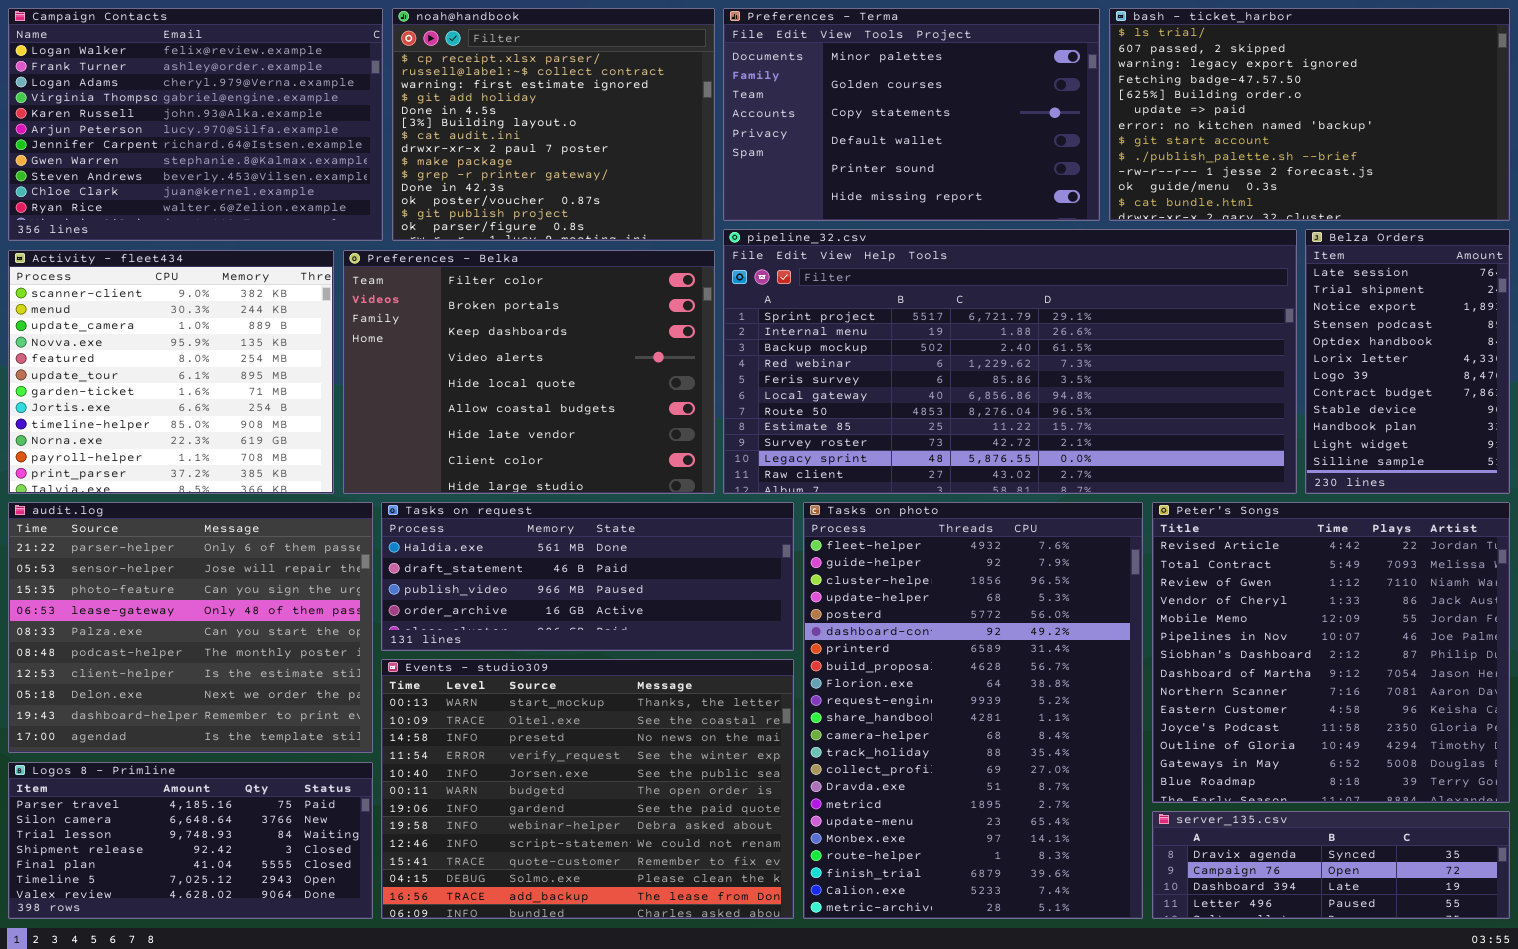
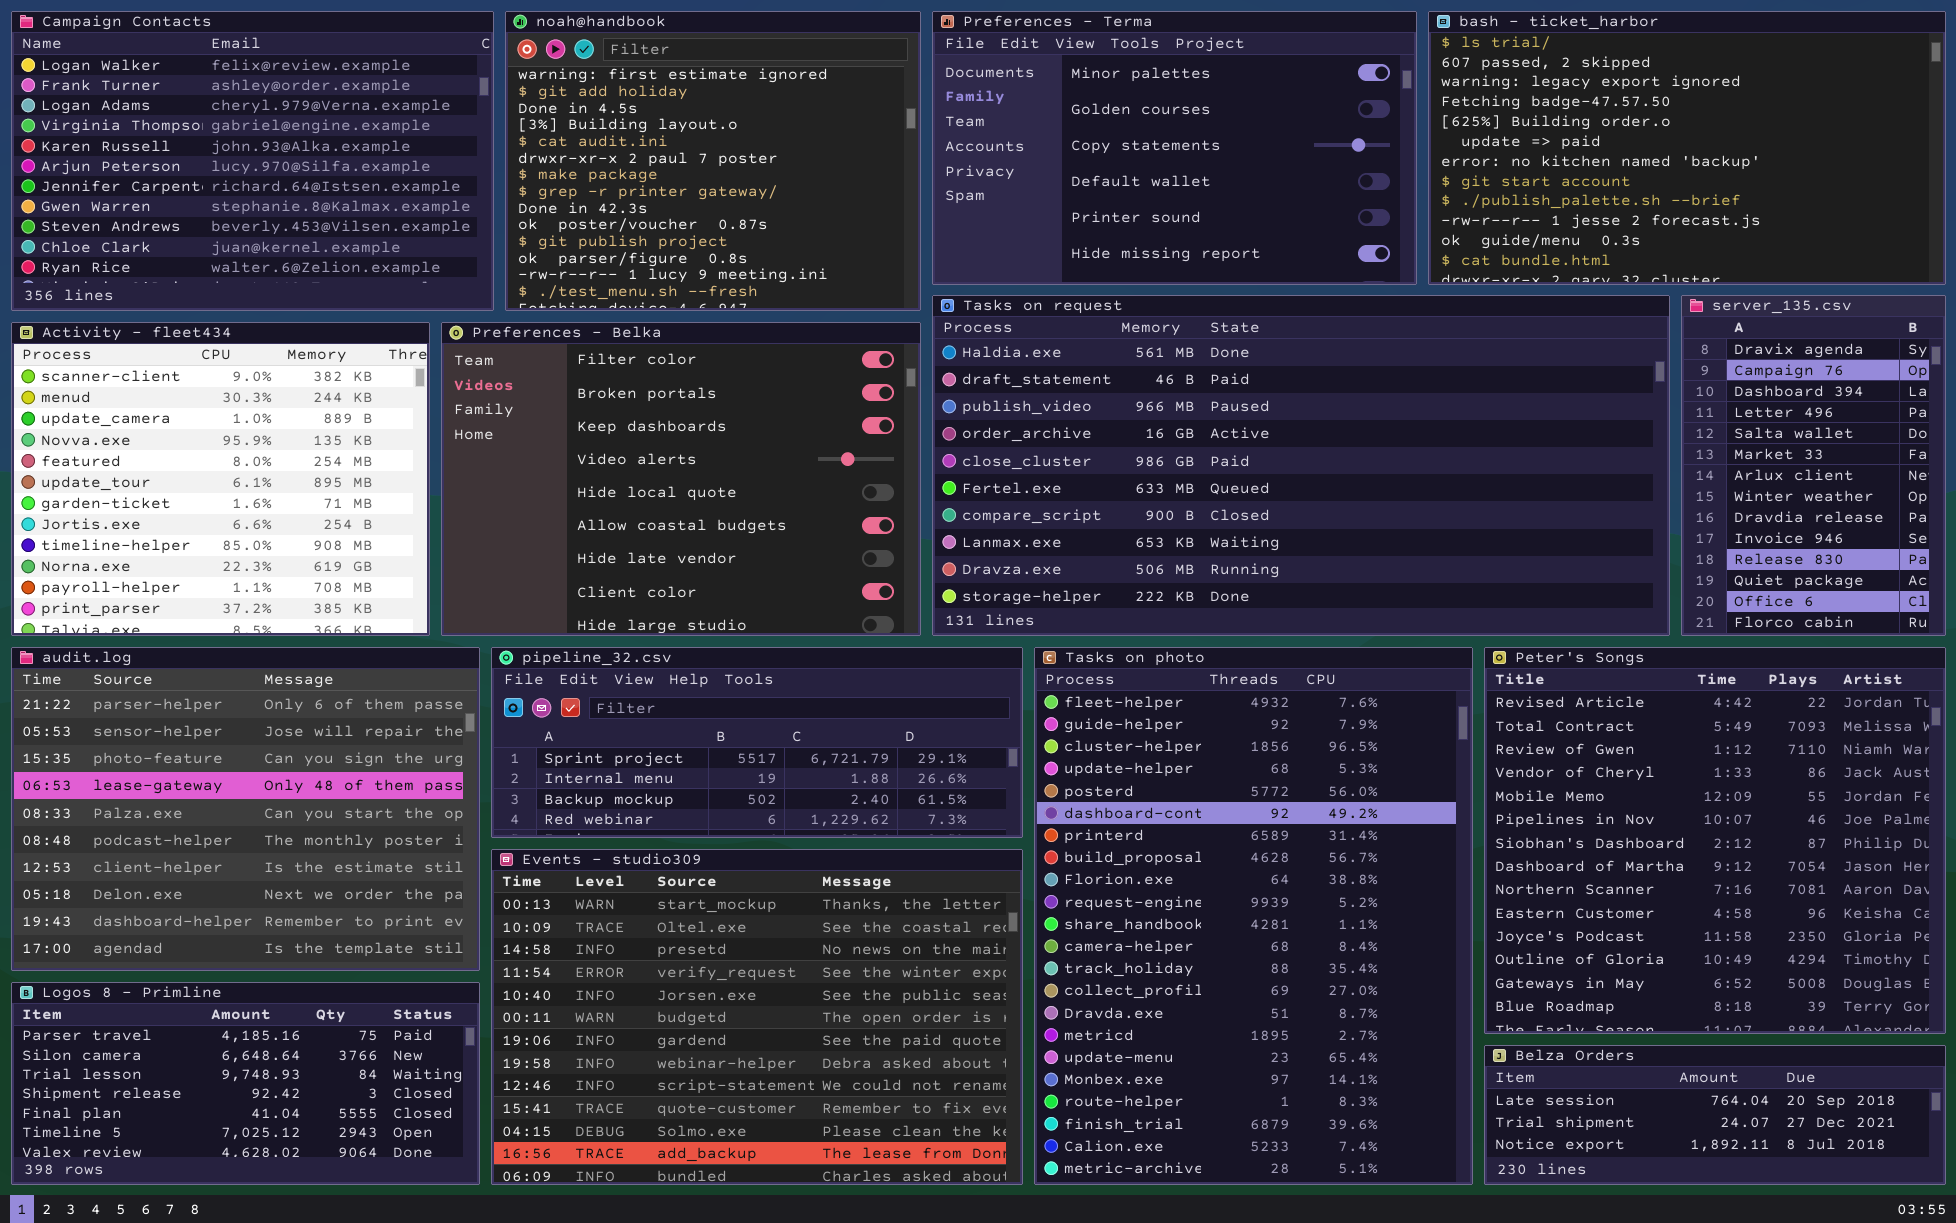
noah@handbook: [392,8,715,241] -> [505,11,921,311], scrolled down 2 rows
pipeline_32.csv: [723,229,1297,494] -> [491,647,1023,838], moved, resized
Belza Orders: [1305,229,1510,494] -> [1484,1045,1946,1185], moved, resized
Tasks on request: [381,502,794,651] -> [932,295,1670,636], moved, resized
server_135.csv: [1152,811,1510,919] -> [1681,295,1946,636], moved, resized

